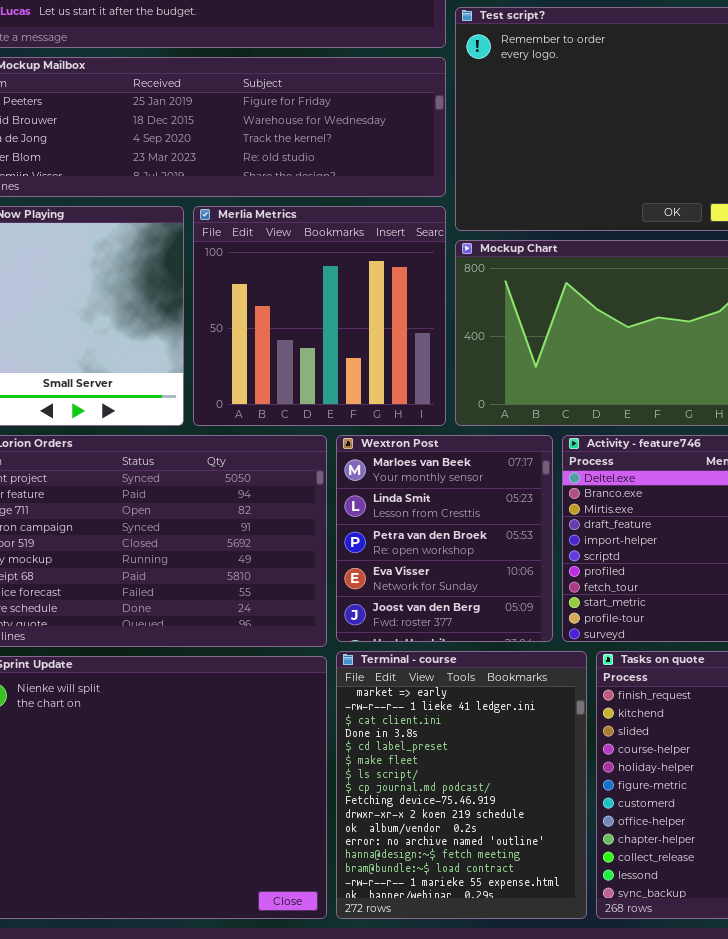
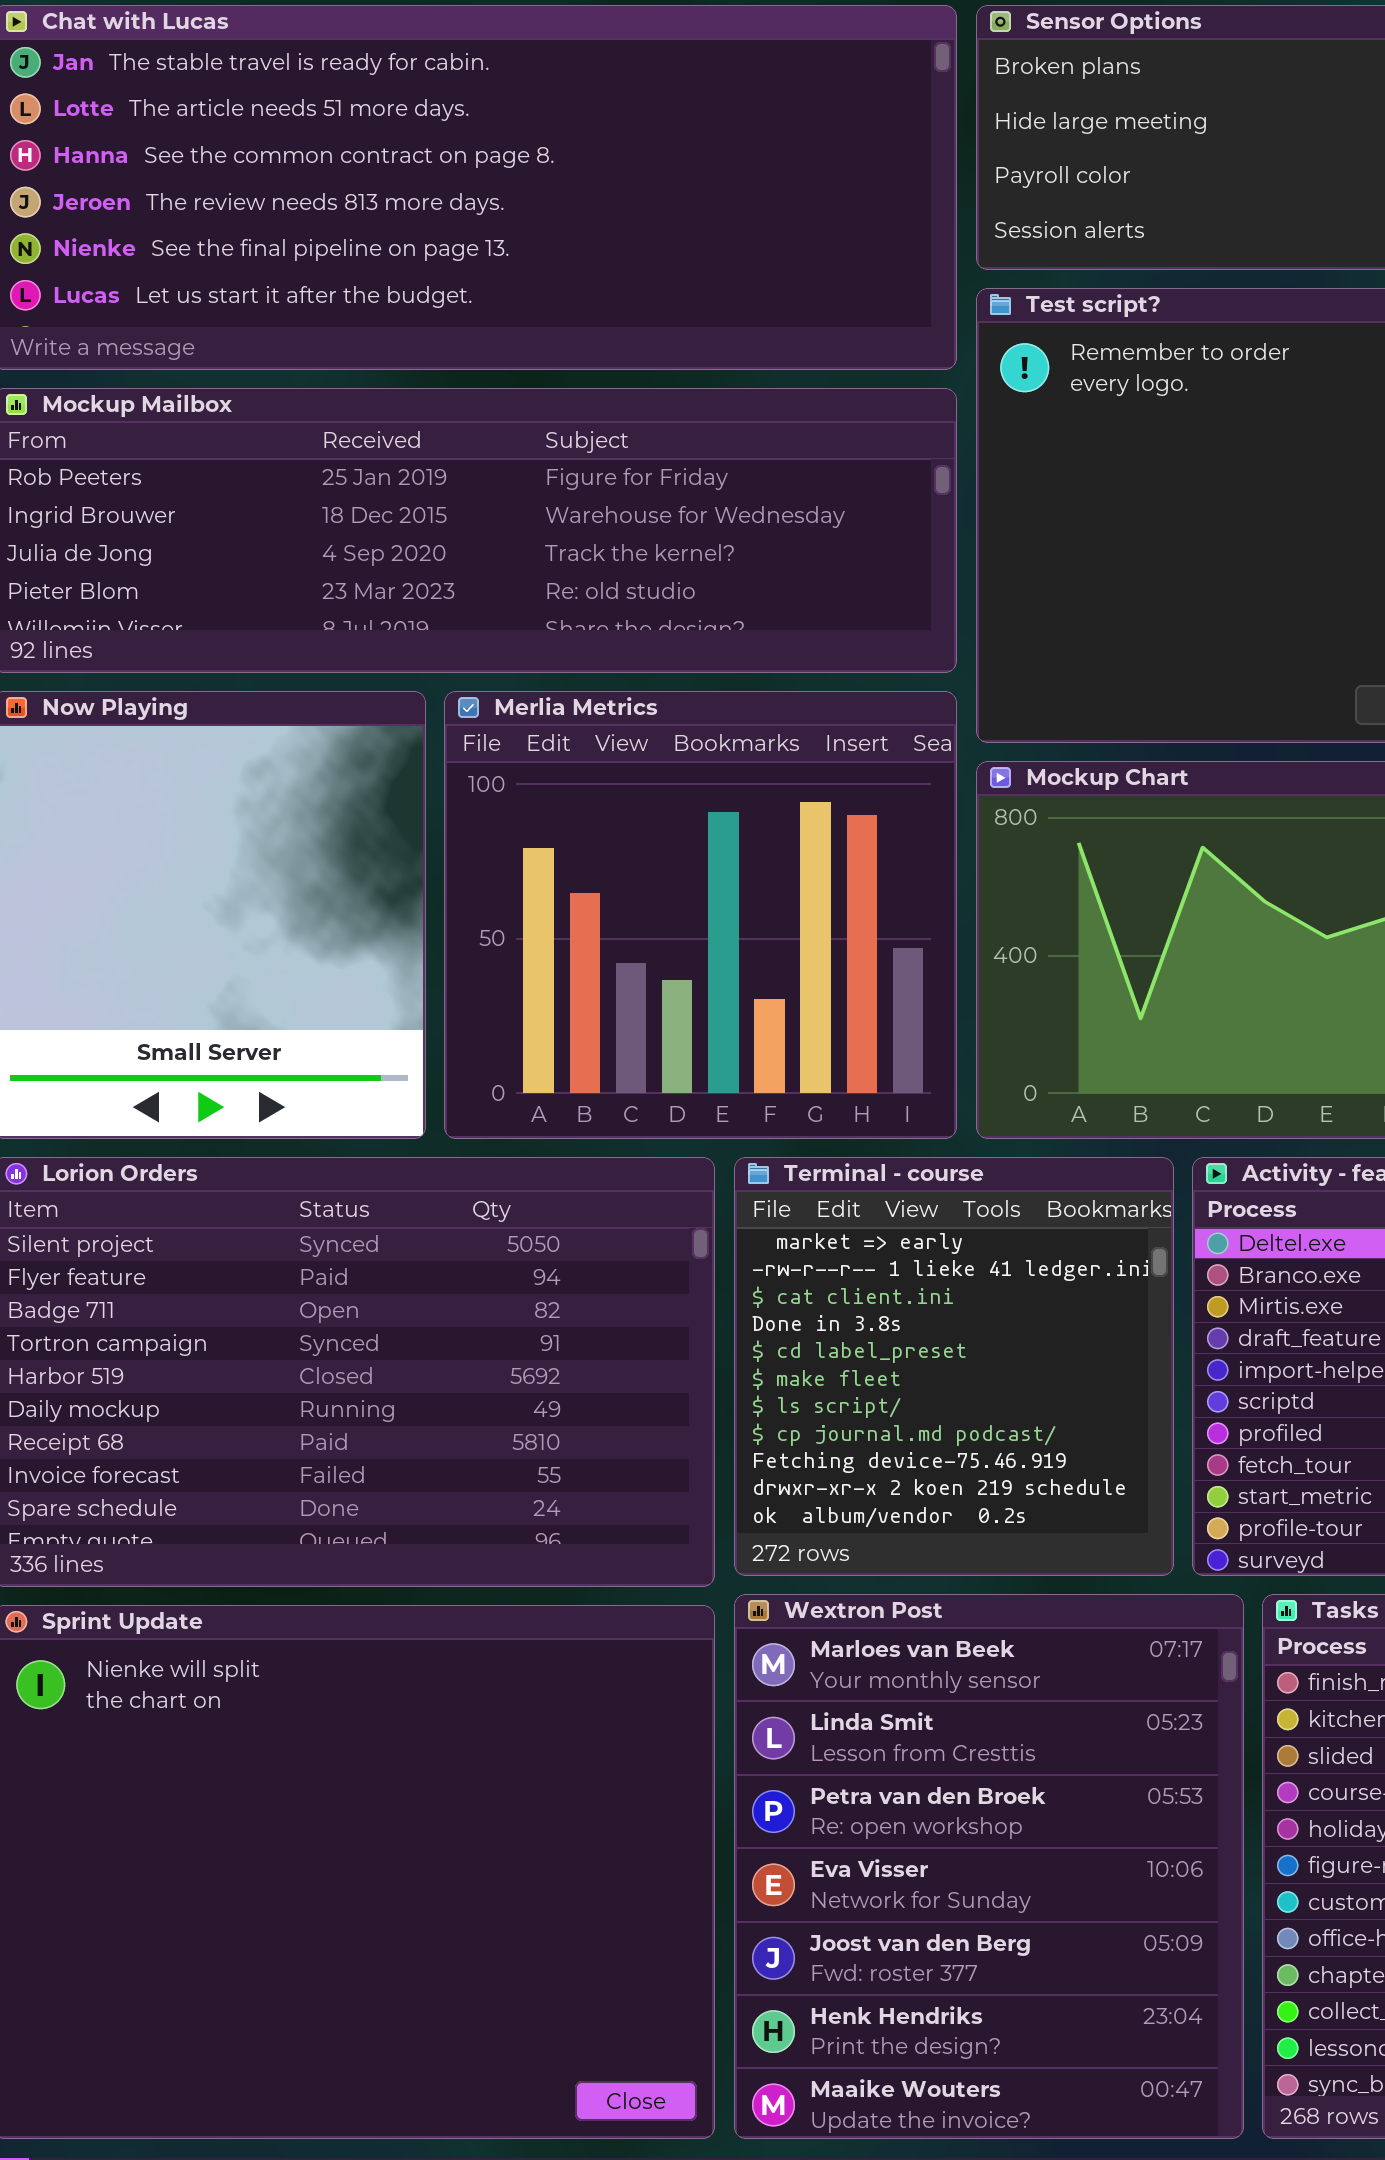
Wextron Post: [336,435,553,642] -> [734,1594,1244,2139], moved, resized
Terminal - course: [336,651,587,919] -> [734,1157,1174,1576], moved, resized

